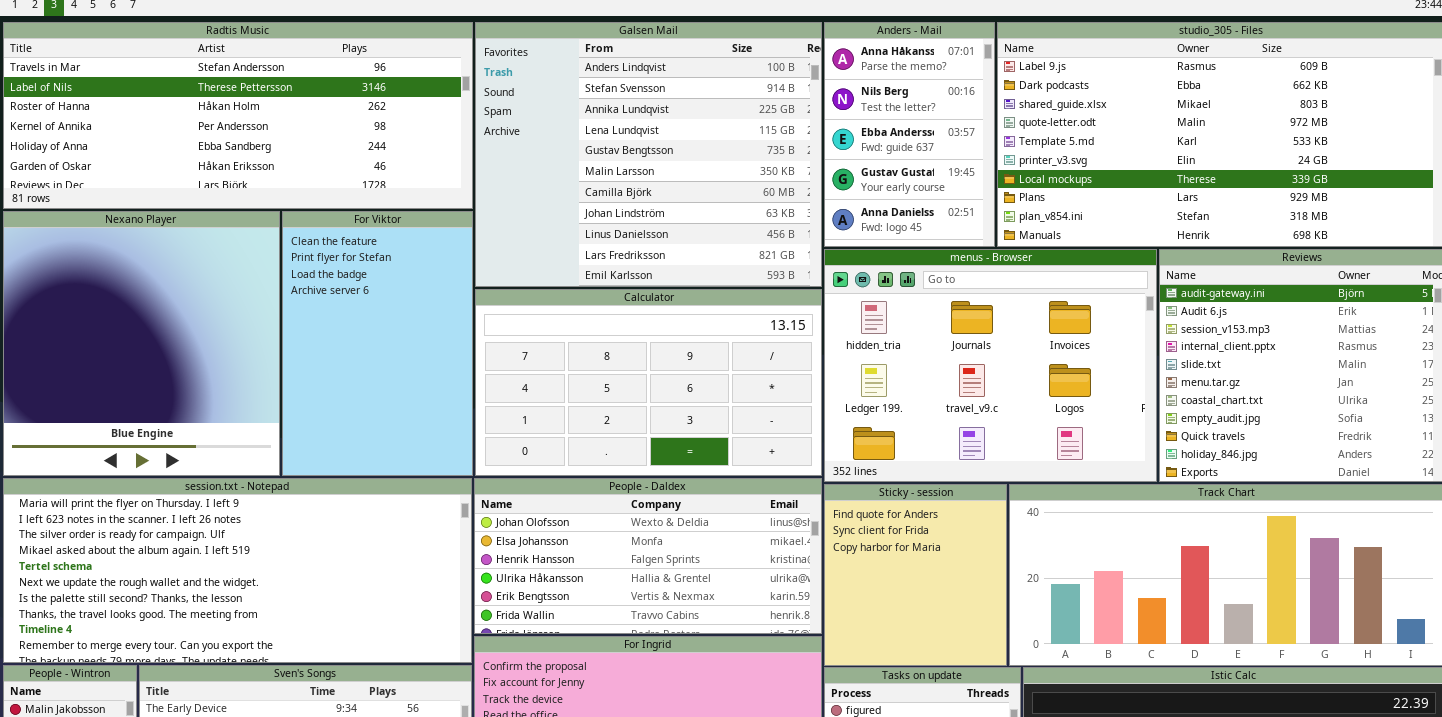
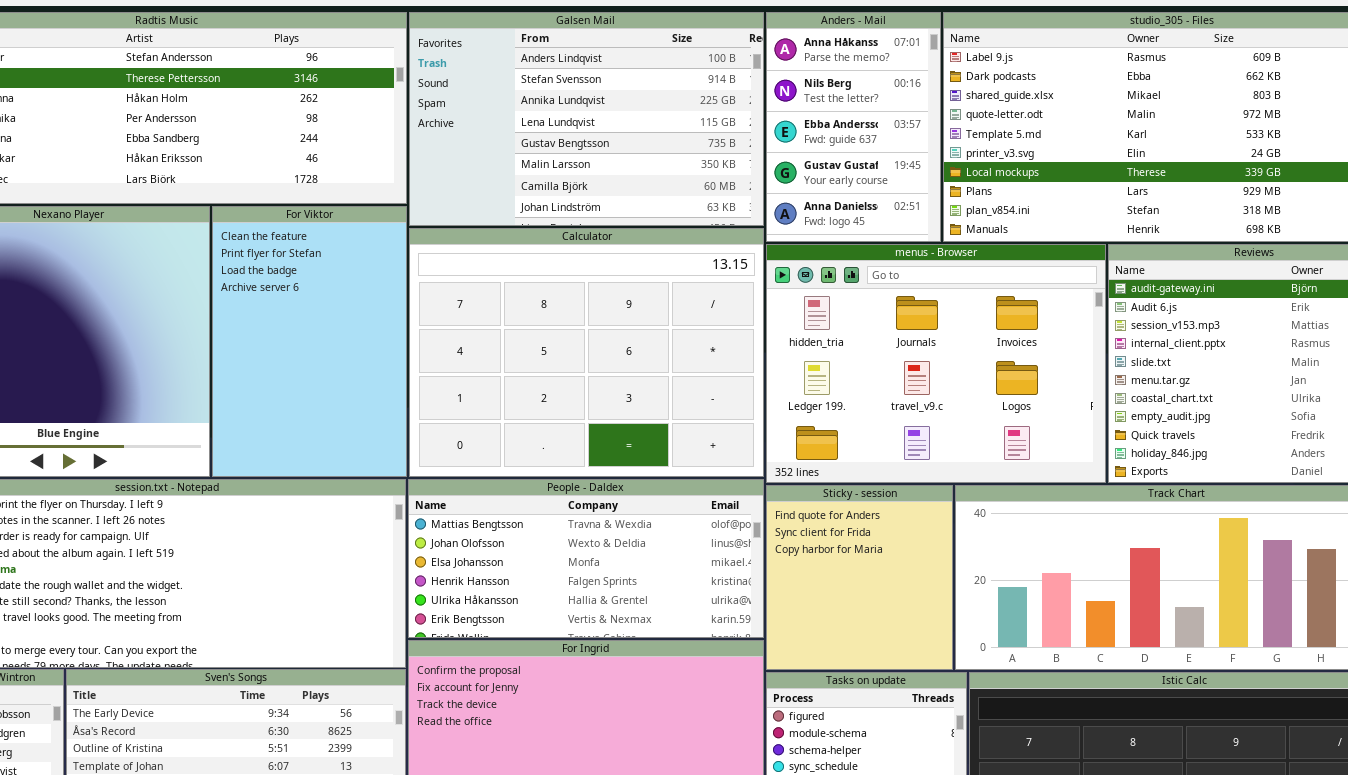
Galsen Mail: [475,22,822,287] -> [409,12,764,226], resized
Calculator: [475,289,822,476] -> [409,228,764,477], resized
People - Daldex: [474,478,822,634] -> [408,479,764,638], scrolled up 1 row

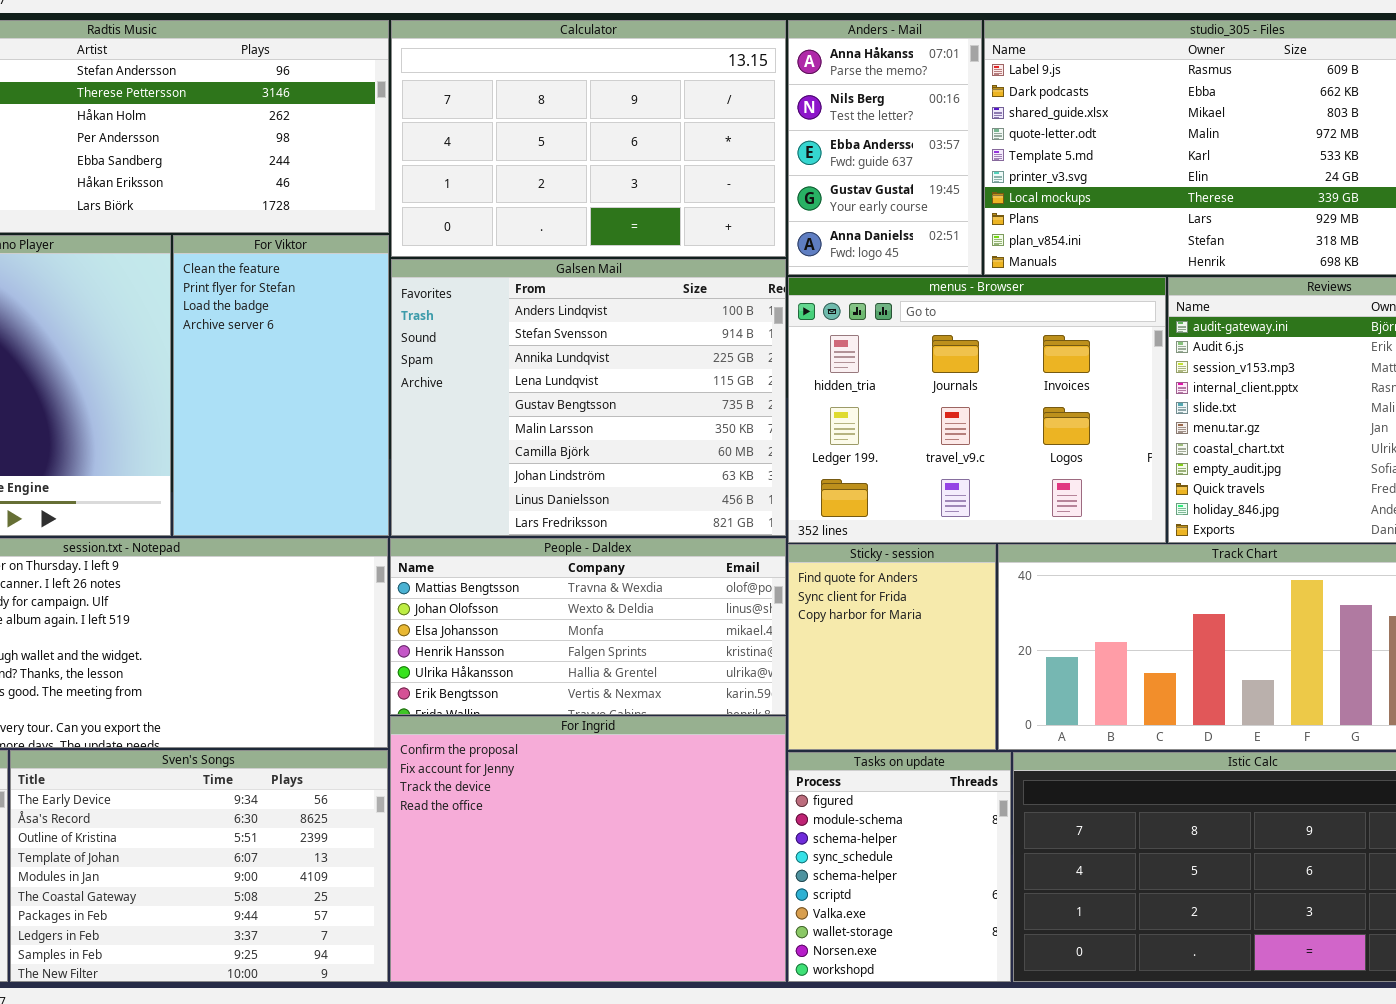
Galsen Mail: [409,12,764,226] -> [391,259,786,536], moved, resized
Calculator: [409,228,764,477] -> [391,20,786,257], moved, resized

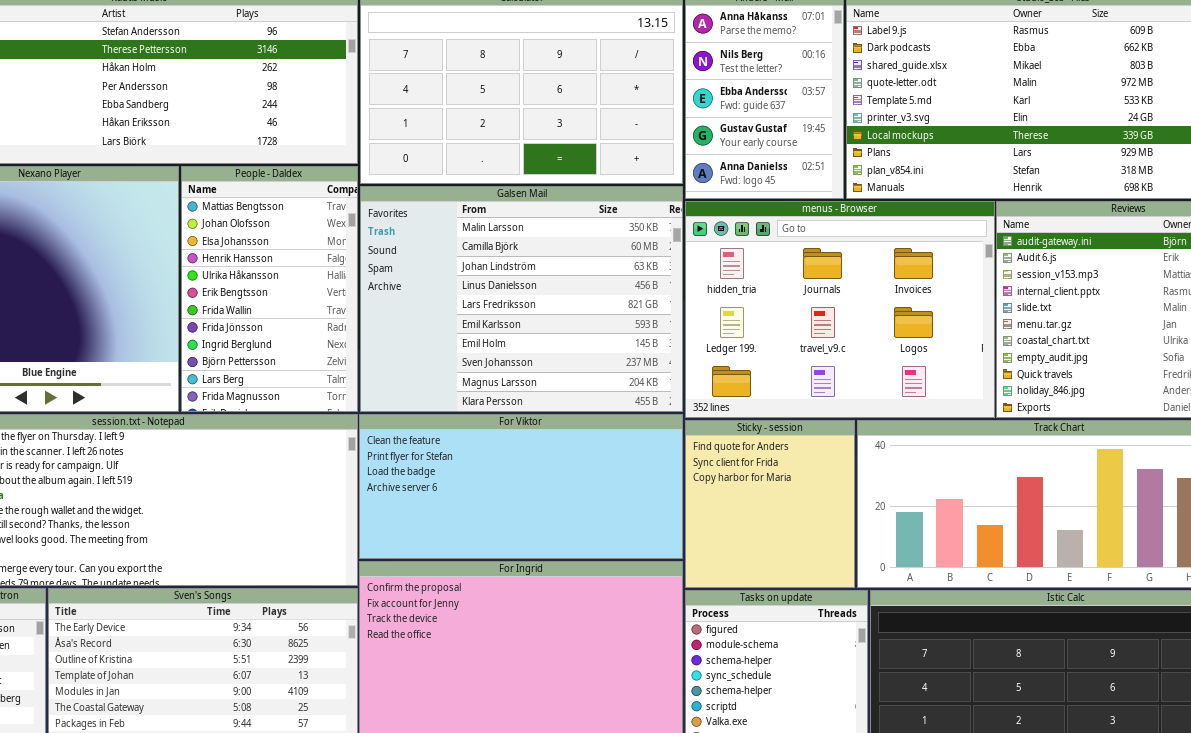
For Viktor: [173,235,389,536] -> [359,414,683,559], moved, resized
Galsen Mail: [391,259,786,536] -> [360,186,683,412], scrolled down 5 rows
People - Daldex: [390,538,786,715] -> [181,166,358,412], moved, resized

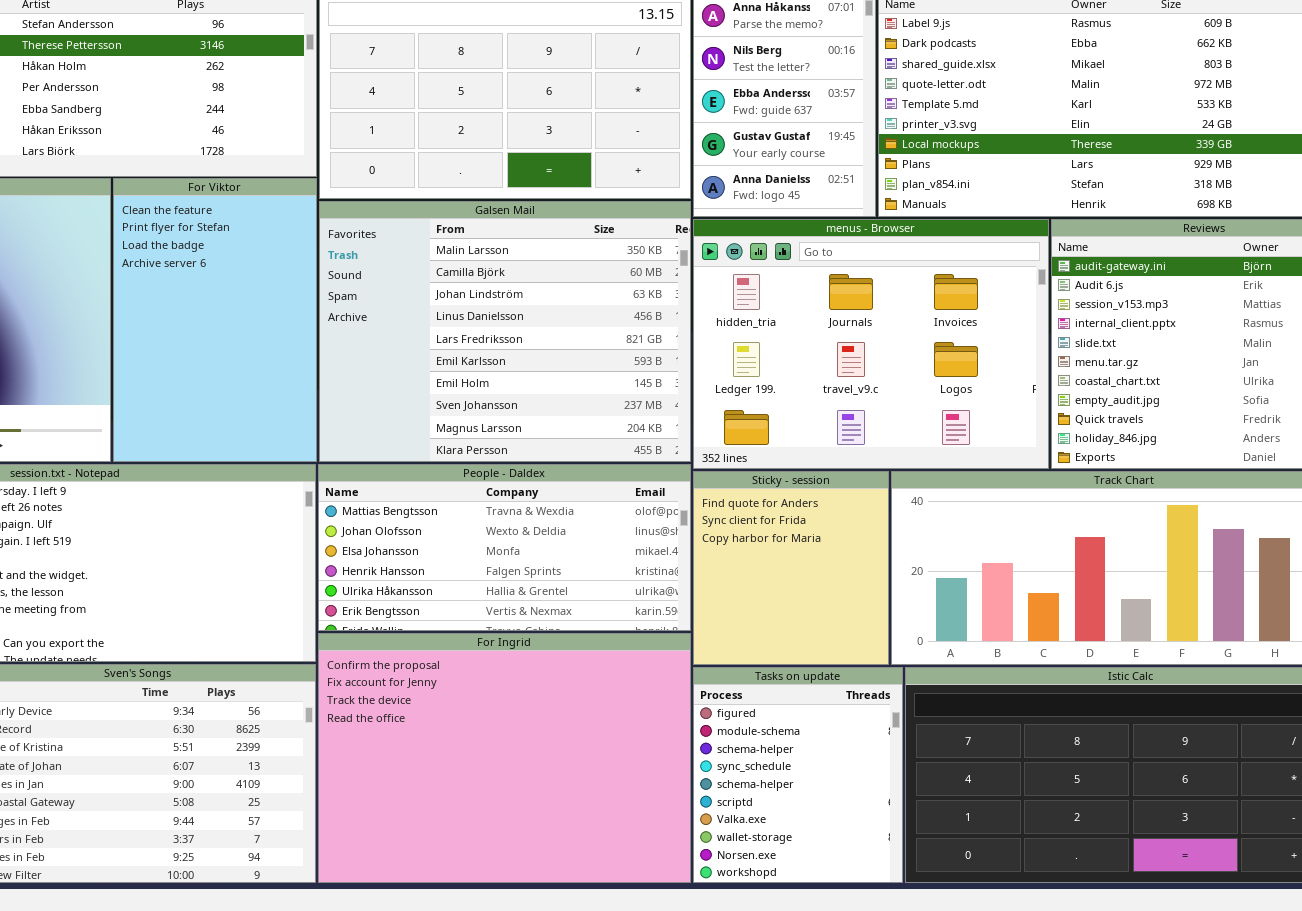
People - Daldex: [181,166,358,412] -> [318,464,691,631], moved, resized
For Viktor: [359,414,683,559] -> [113,178,317,462], moved, resized

